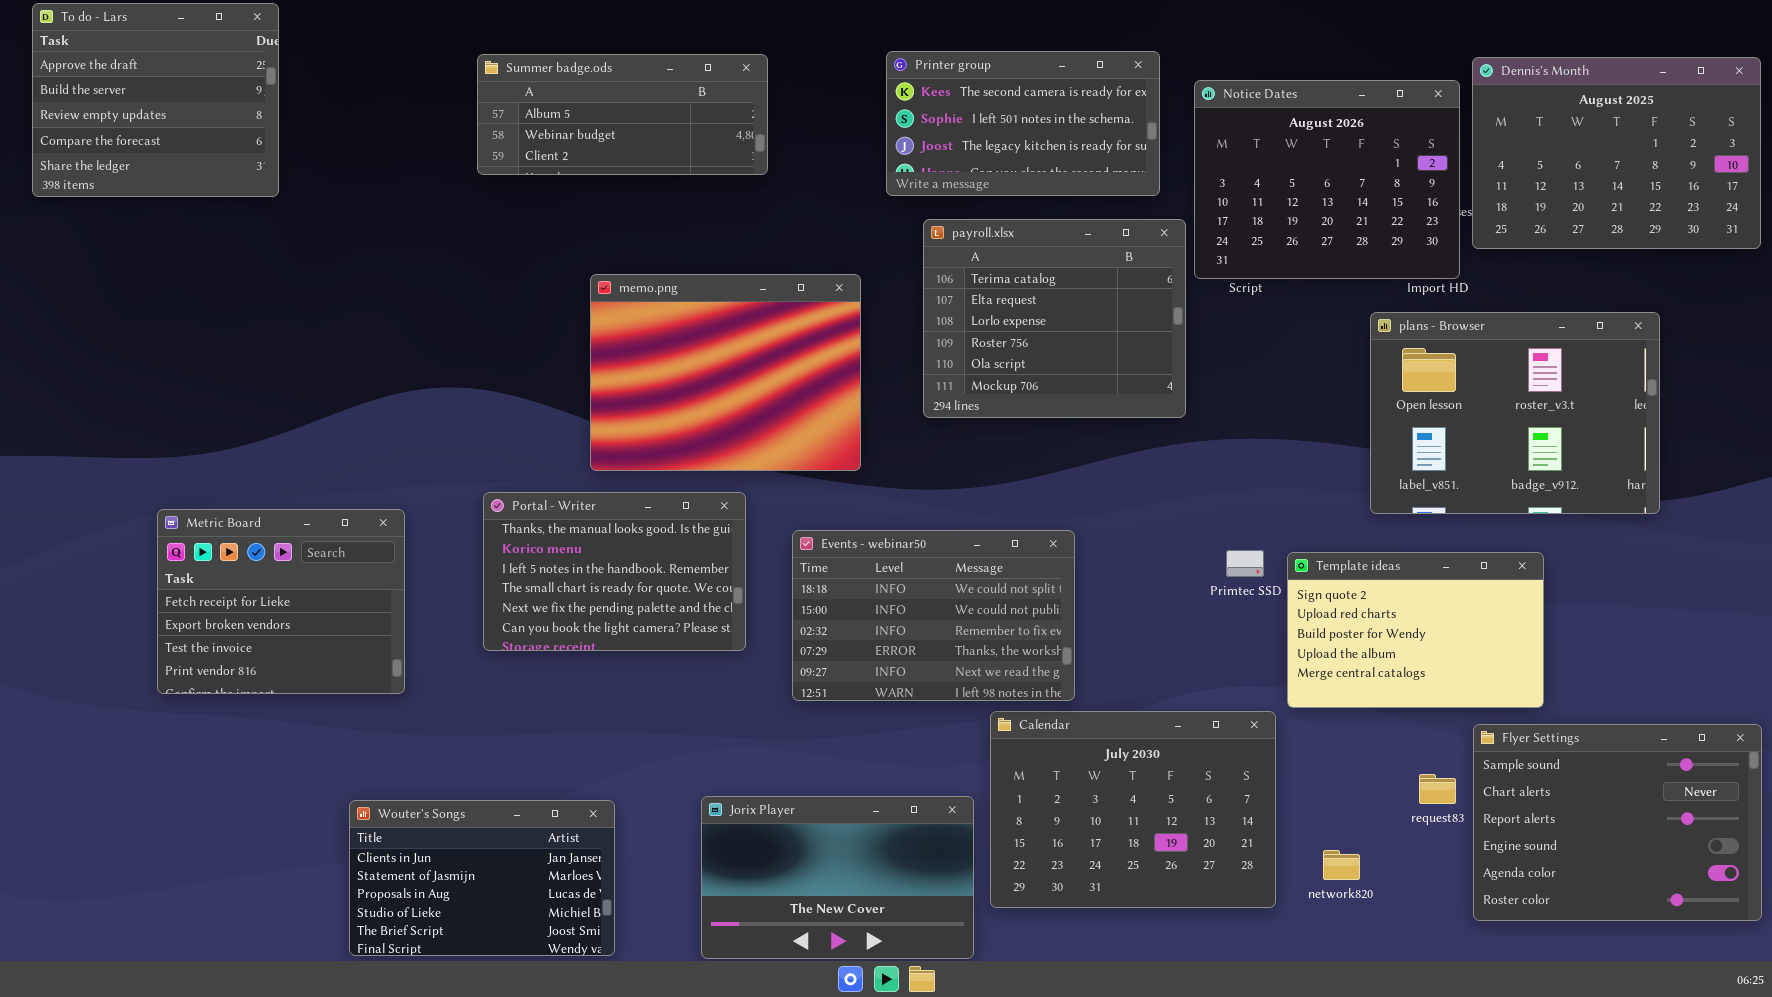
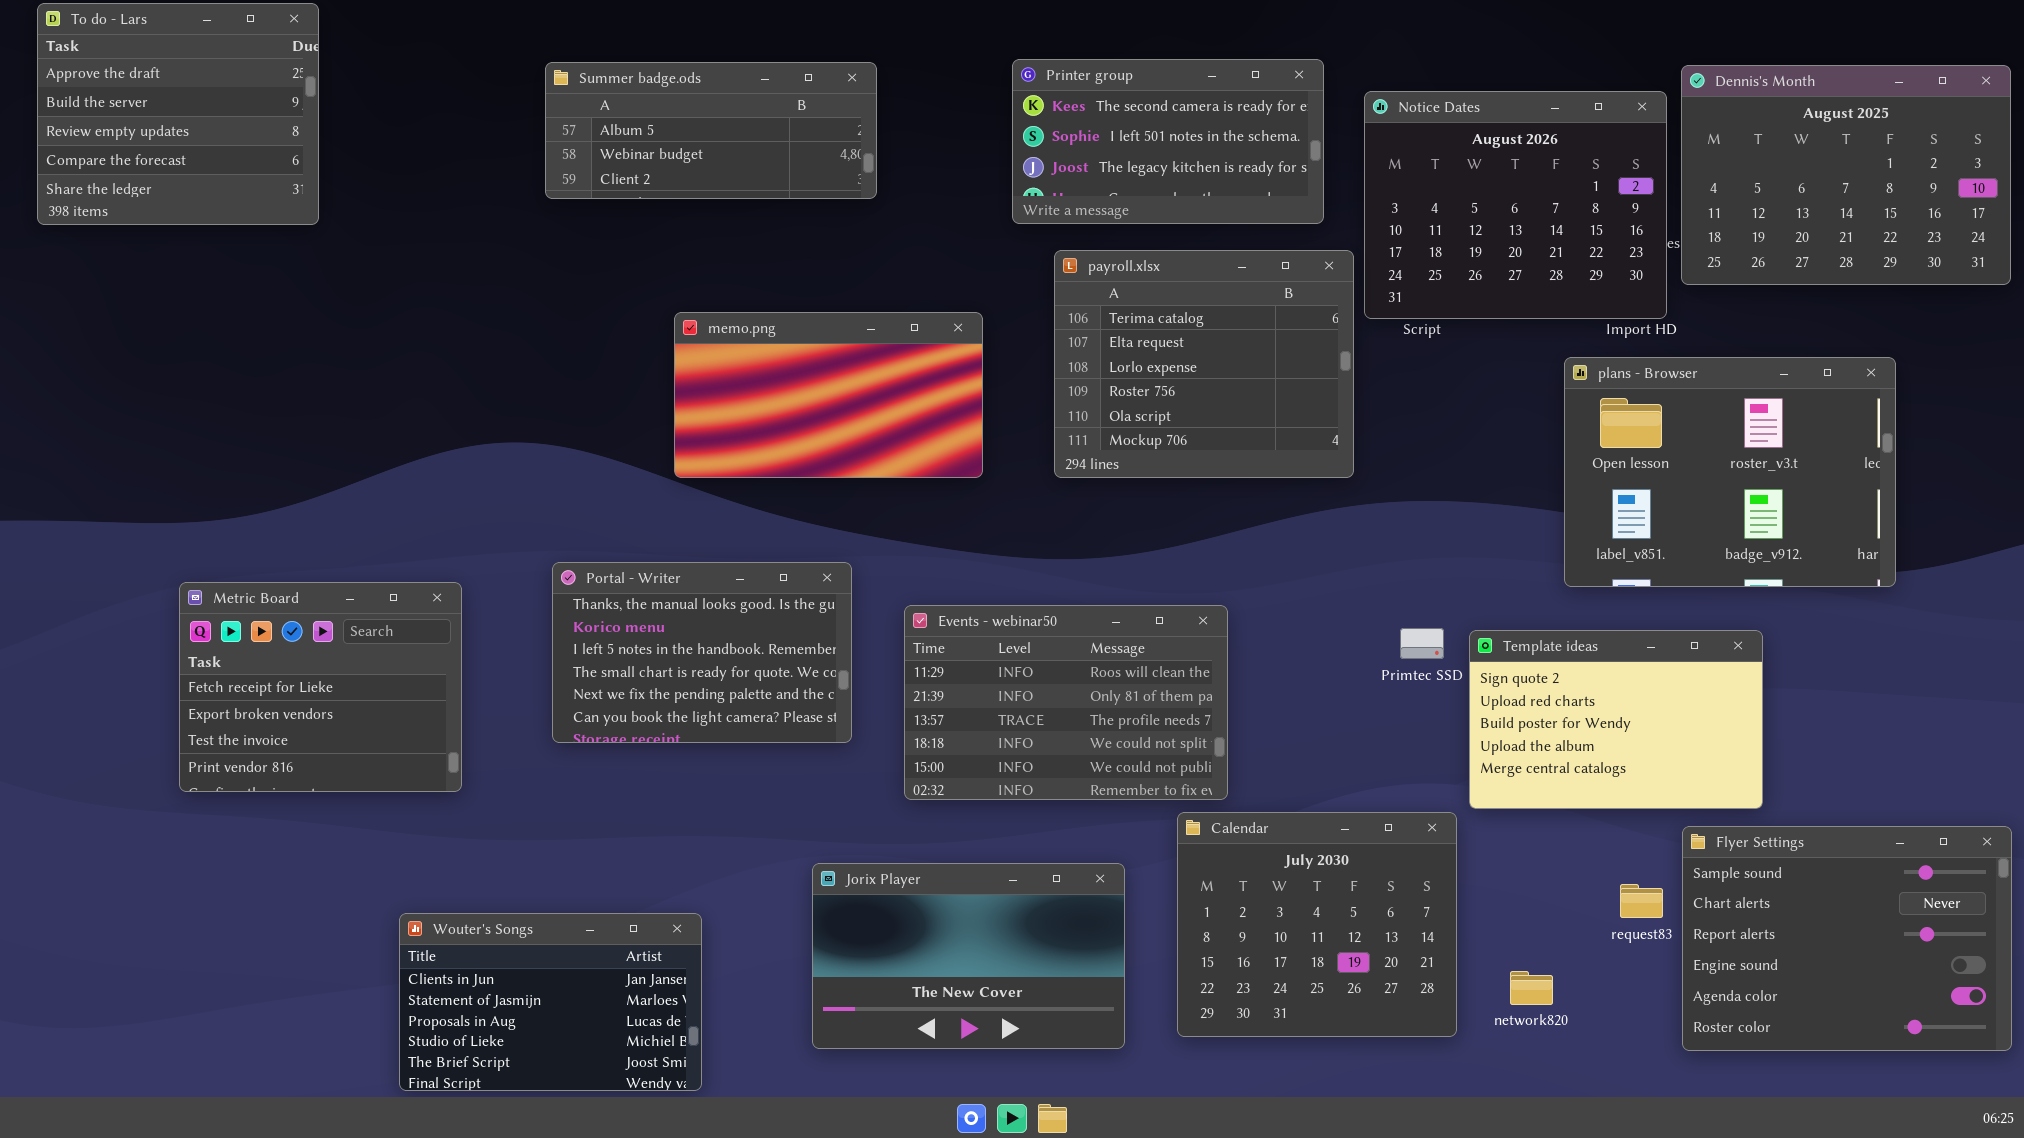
memo.png: [590,274,861,471] -> [674,312,983,478], resized
Events - webinar50: [792,530,1075,701] -> [904,605,1228,800], scrolled up 3 rows
Calendar: [990,711,1276,908] -> [1177,812,1457,1037], resized
Jorix Player: [701,796,974,959] -> [812,863,1125,1049], moved

